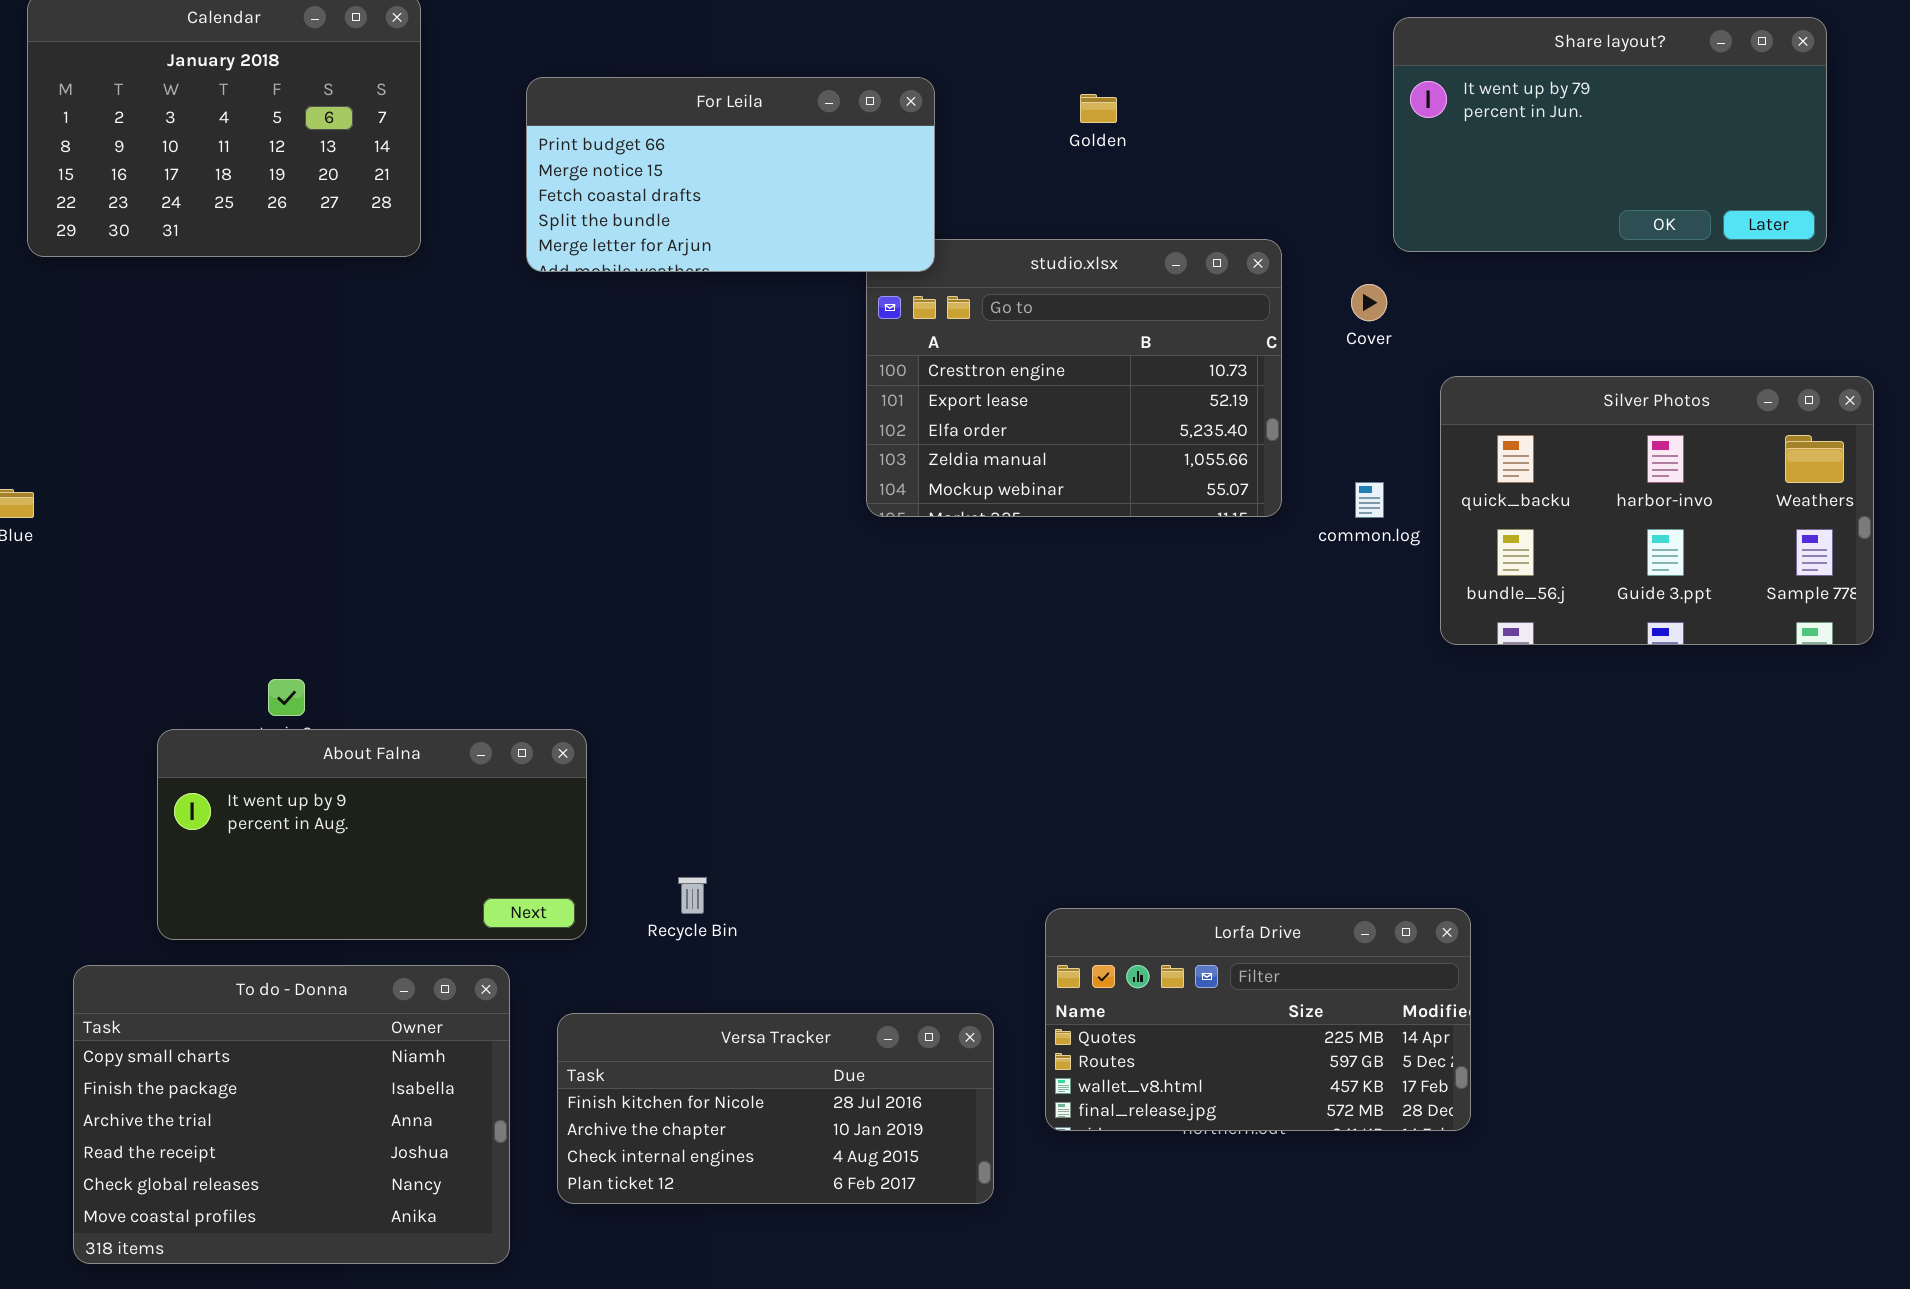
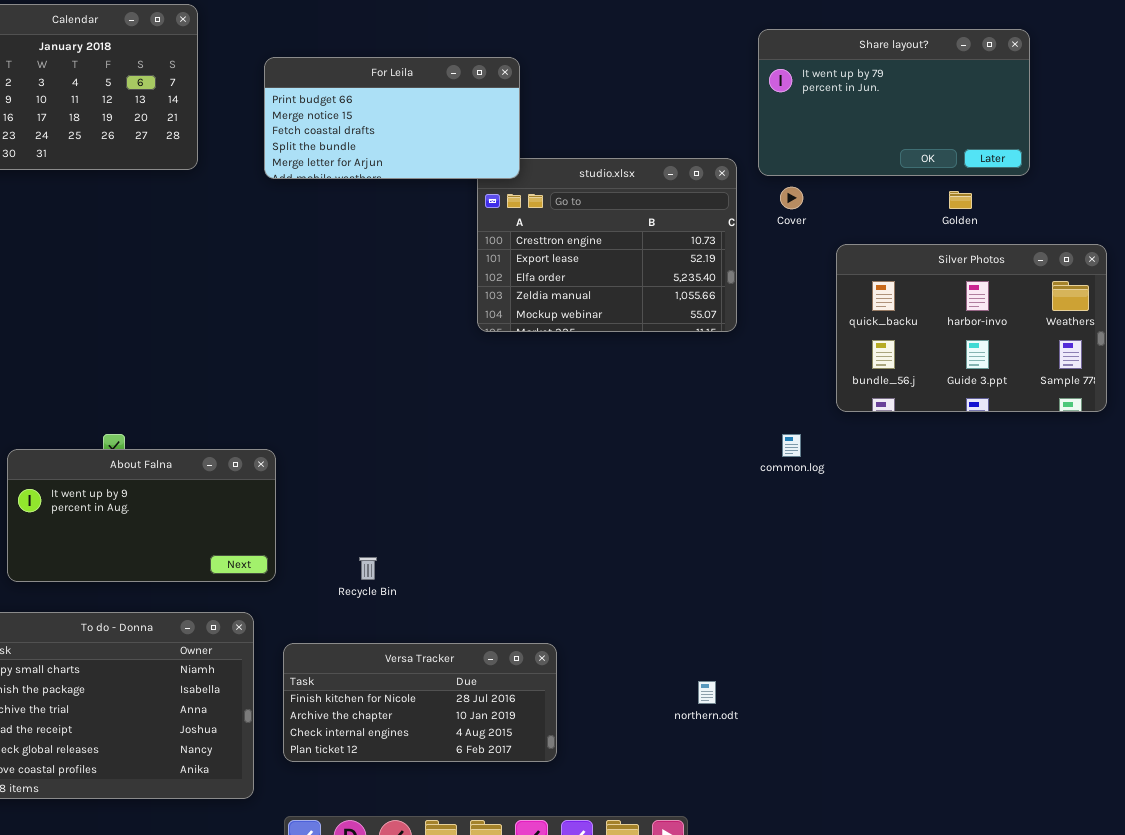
Share layout?: [1393,17,1827,252] -> [758,29,1030,176], moved
Golden: [1080,94,1117,123] -> [949,191,972,209], moved
common.log: [1355,482,1384,518] -> [782,434,801,457], moved
About Falna: [157,729,587,940] -> [7,449,276,582], moved
Lorfa Drive: [1045,908,1471,1131] -> none, closed

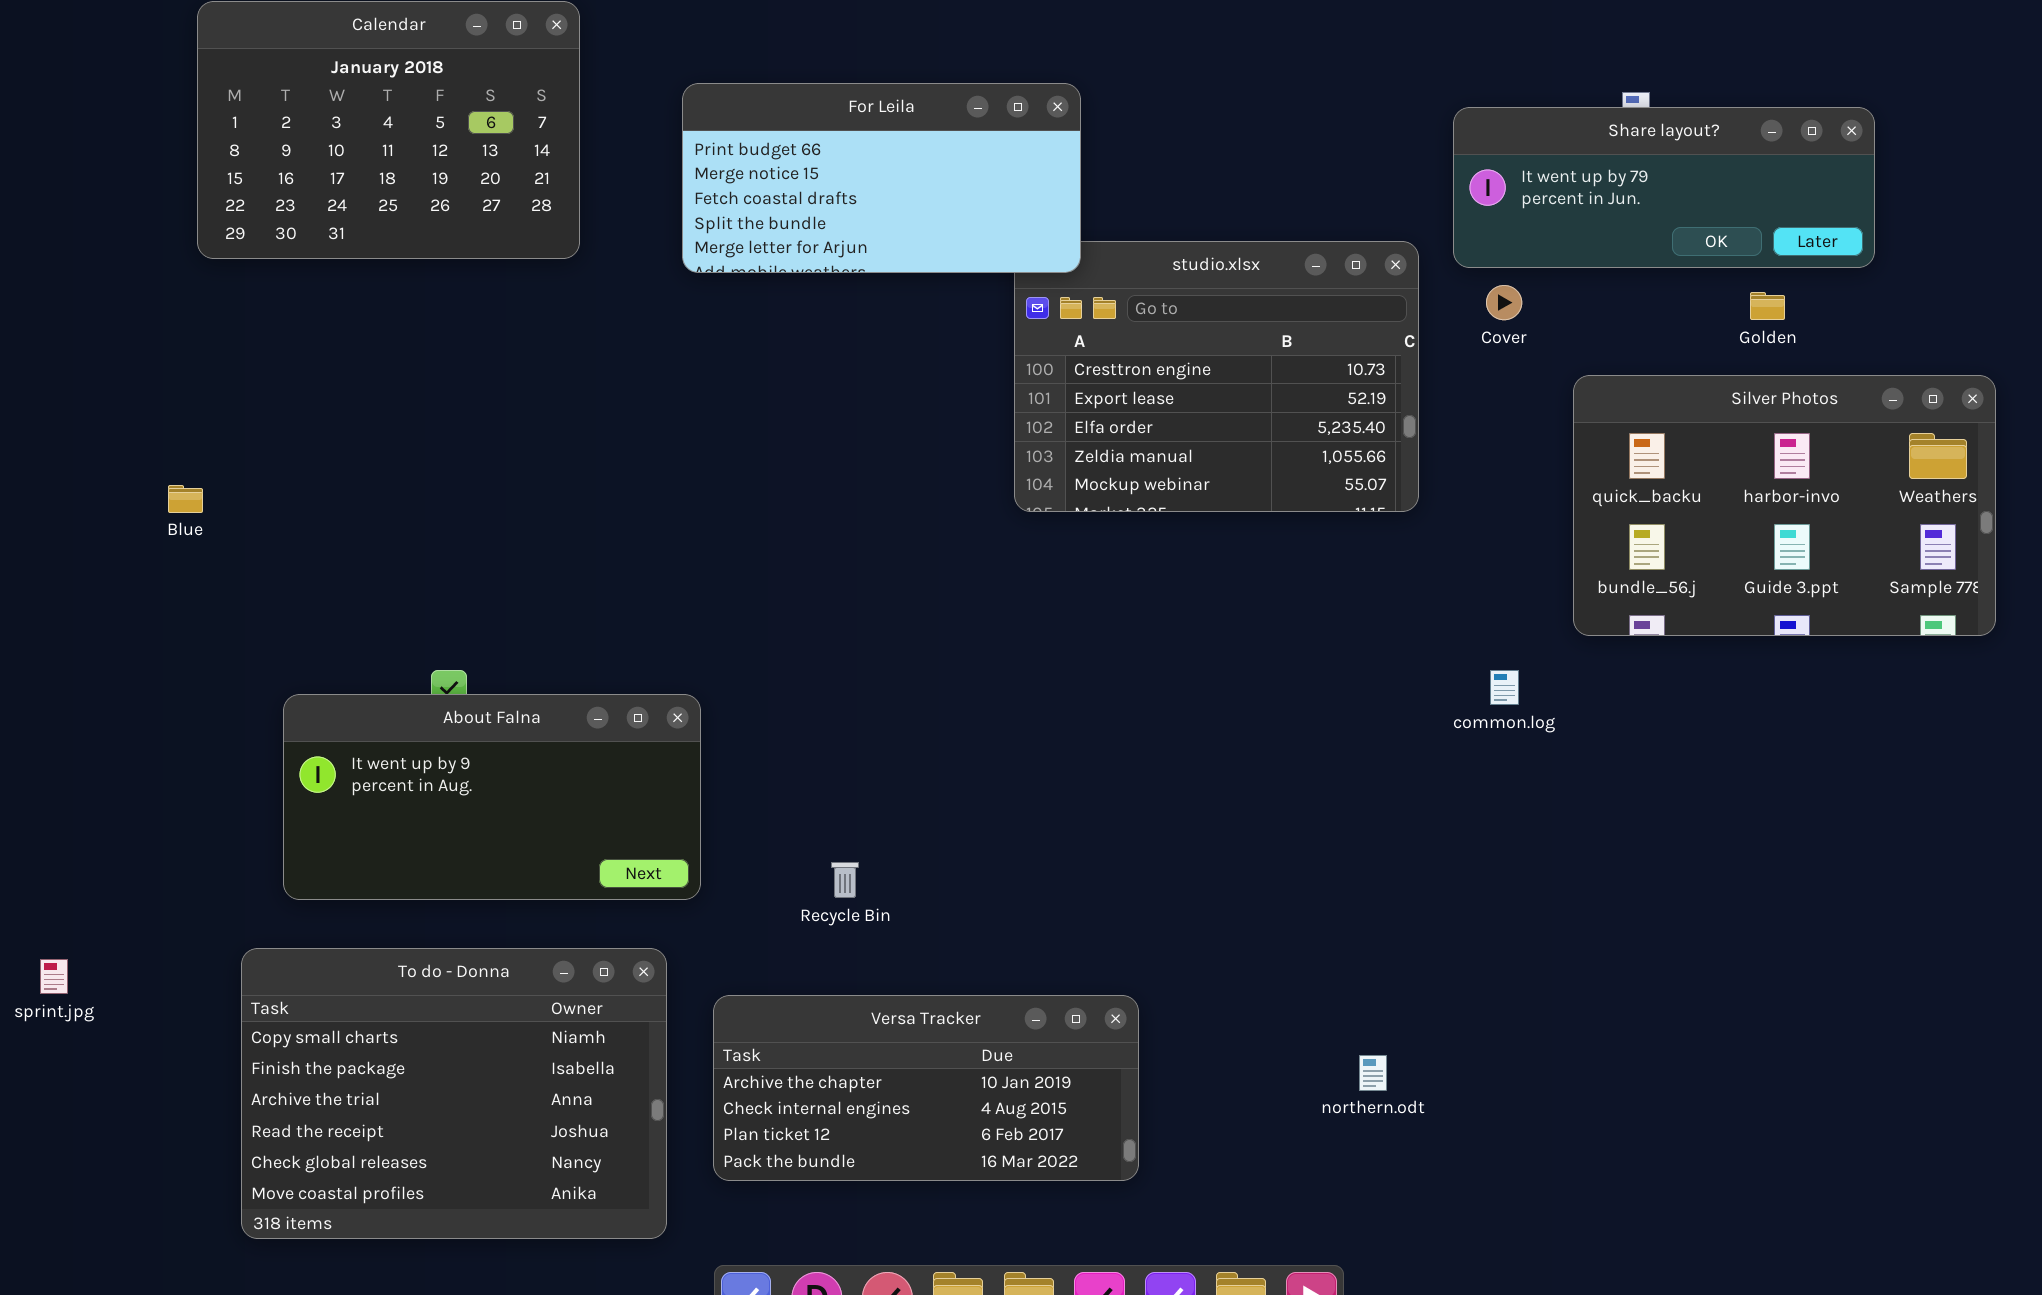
Share layout?: [758,29,1030,176] -> [1453,107,1875,268], resized
Versa Tracker: [283,643,557,762] -> [713,995,1139,1181], scrolled down 1 row

